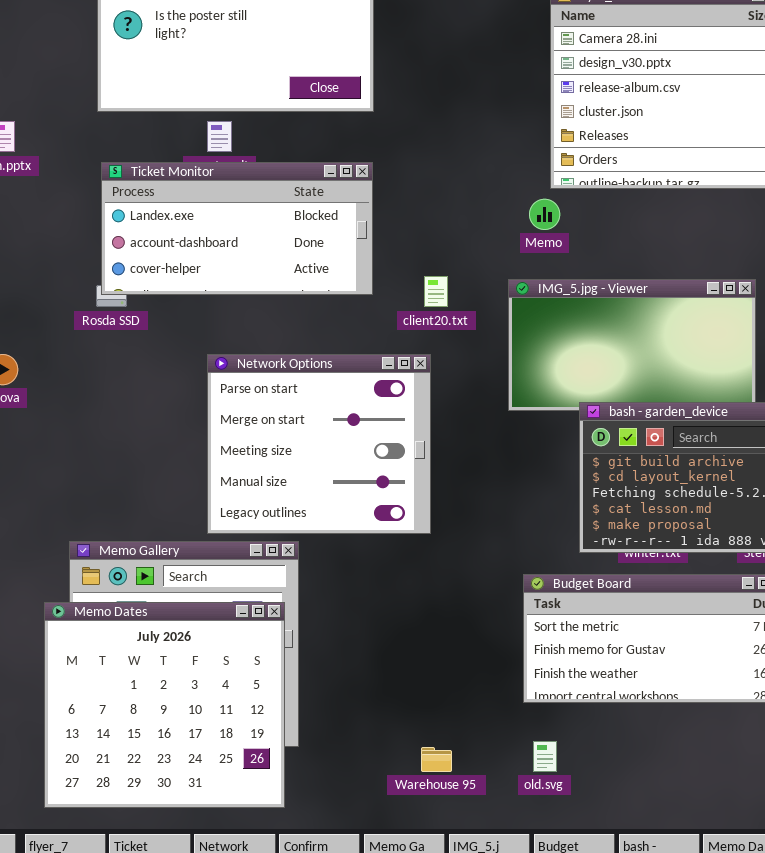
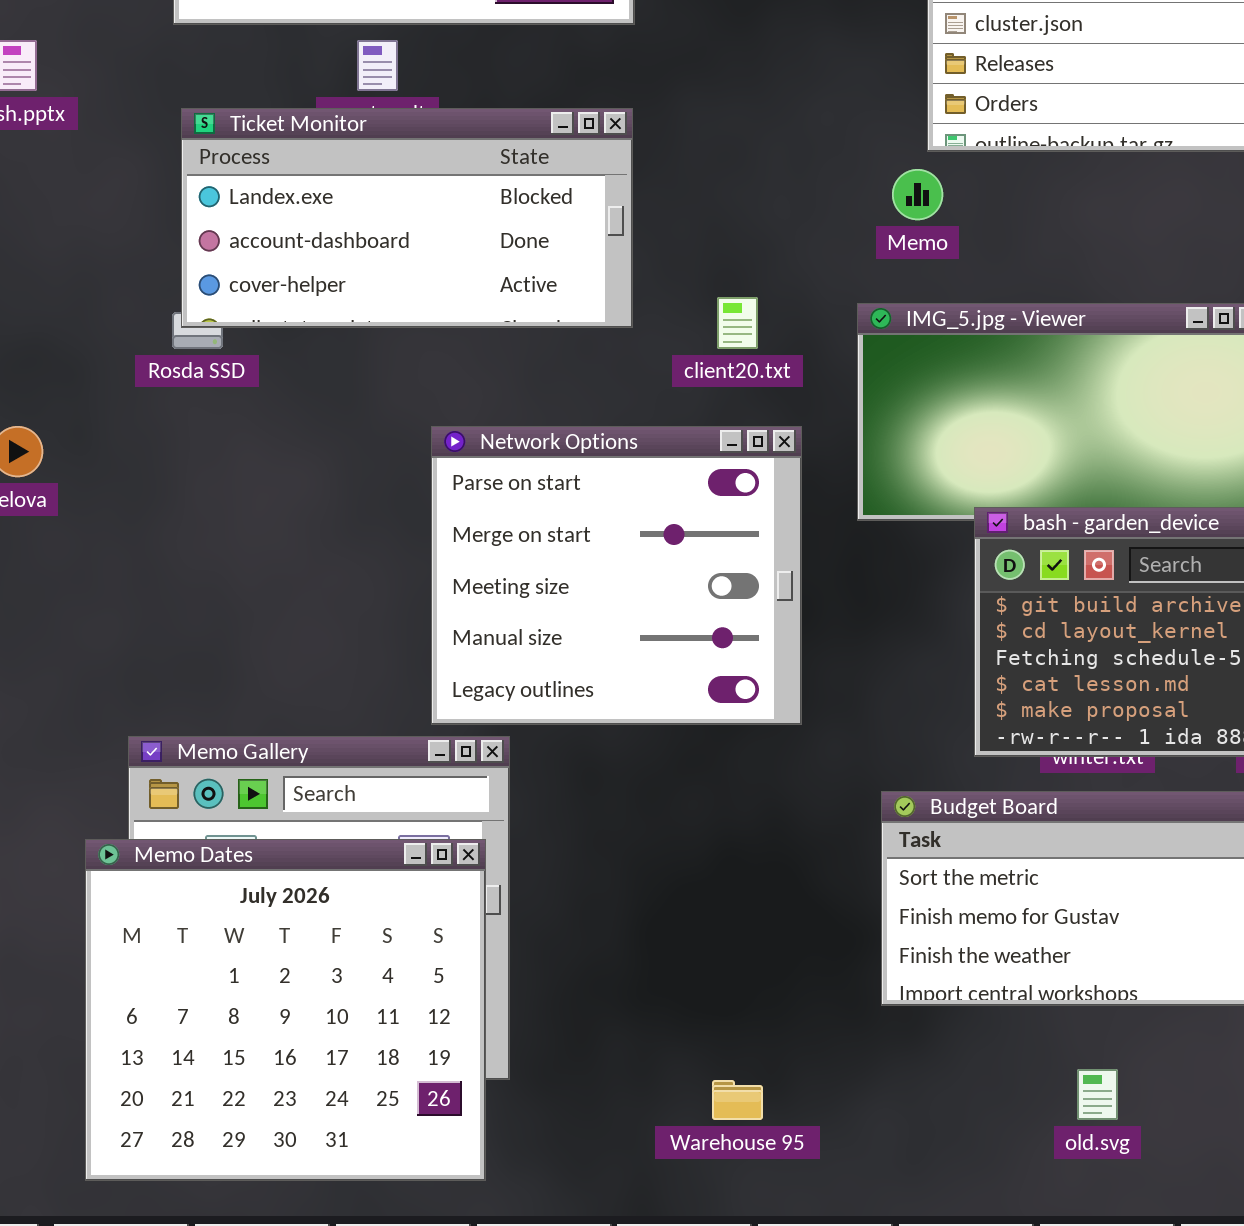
Network Options: [207,354,431,534] -> [431,426,802,725], moved
old.svg: [533,741,557,772] -> [1077,1069,1118,1120], moved

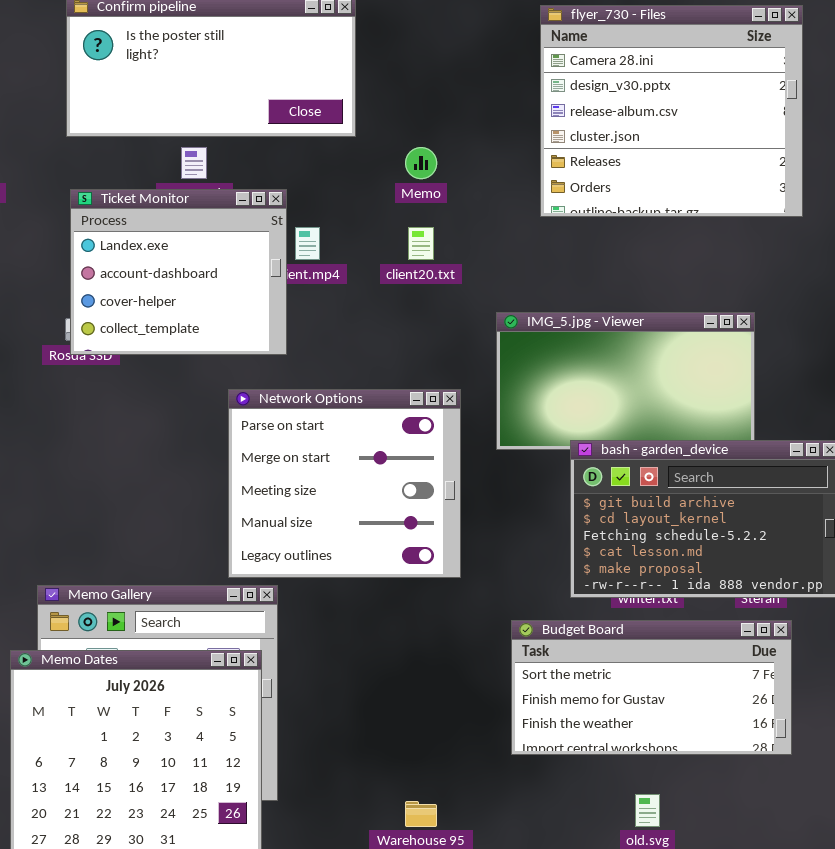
Ticket Monitor: [181,108,633,328] -> [70,189,287,355], resized
Memo: [892,169,943,220] -> [405,147,437,179], moved
client20.txt: [717,297,758,349] -> [408,227,434,260], moved

